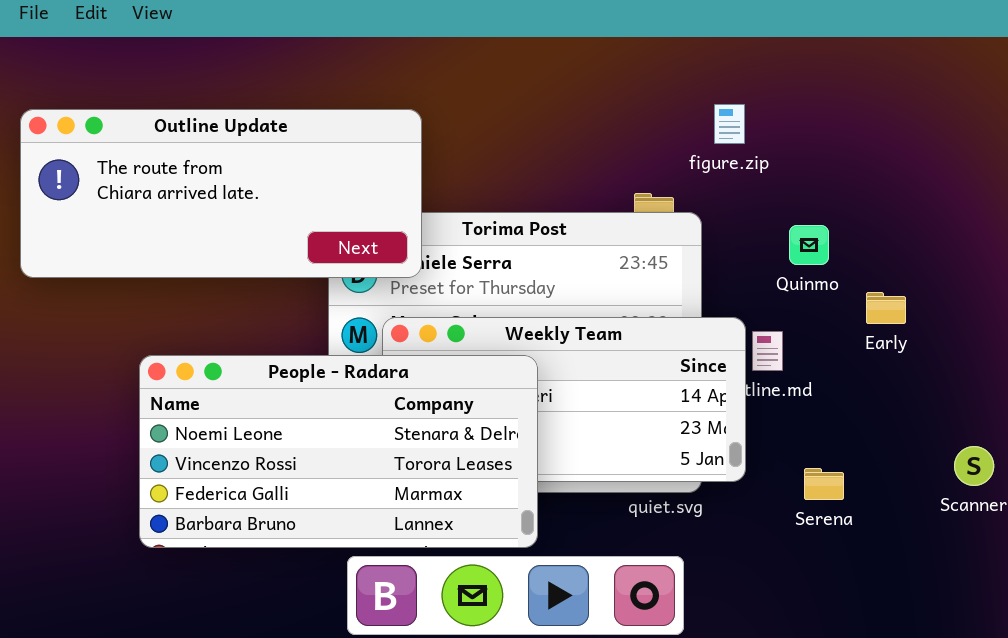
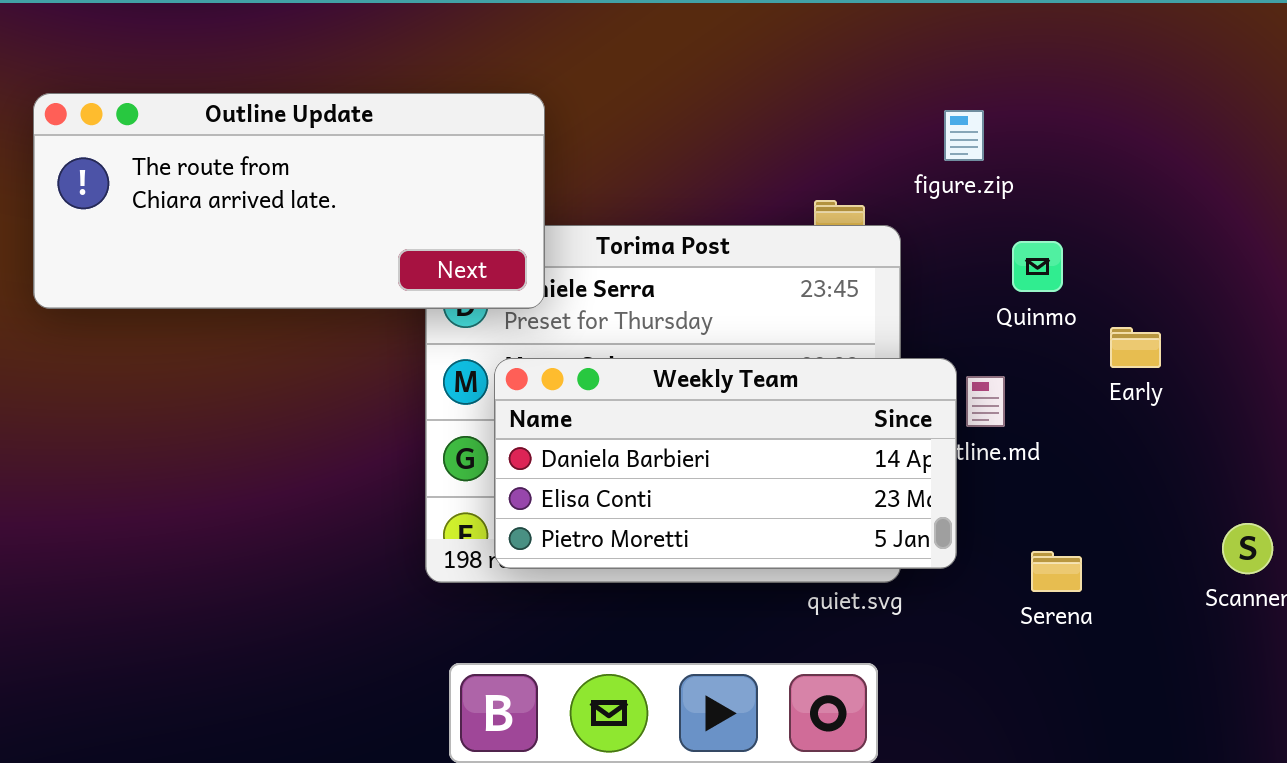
figure.zip: [714,104,745,144] -> [944,110,984,161], moved
People - Radara: [139,355,538,548] -> none, closed

